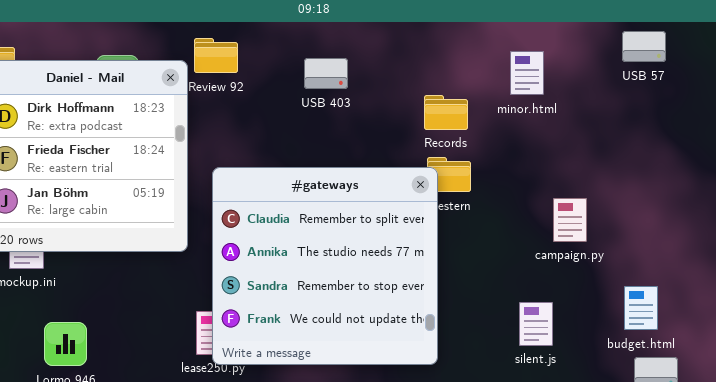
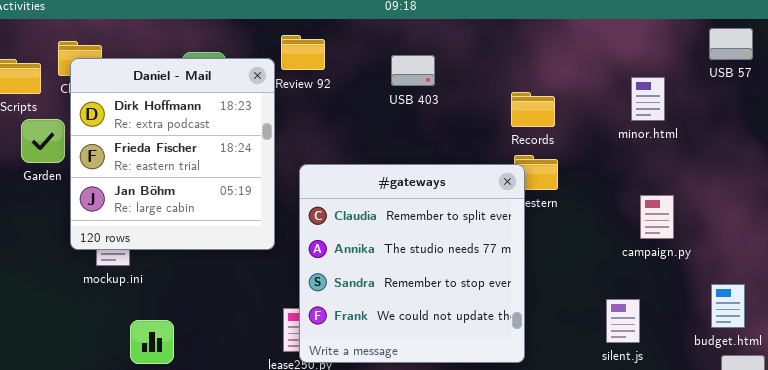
minor.html: [510,51,544,95] -> [631,77,665,121], moved

